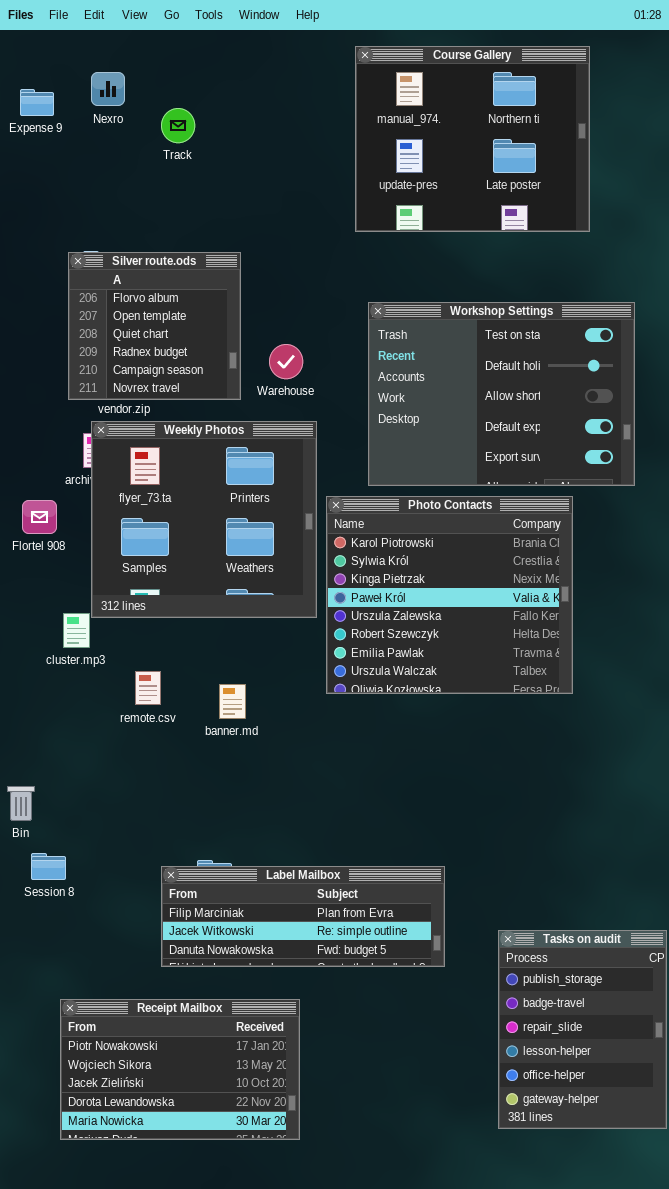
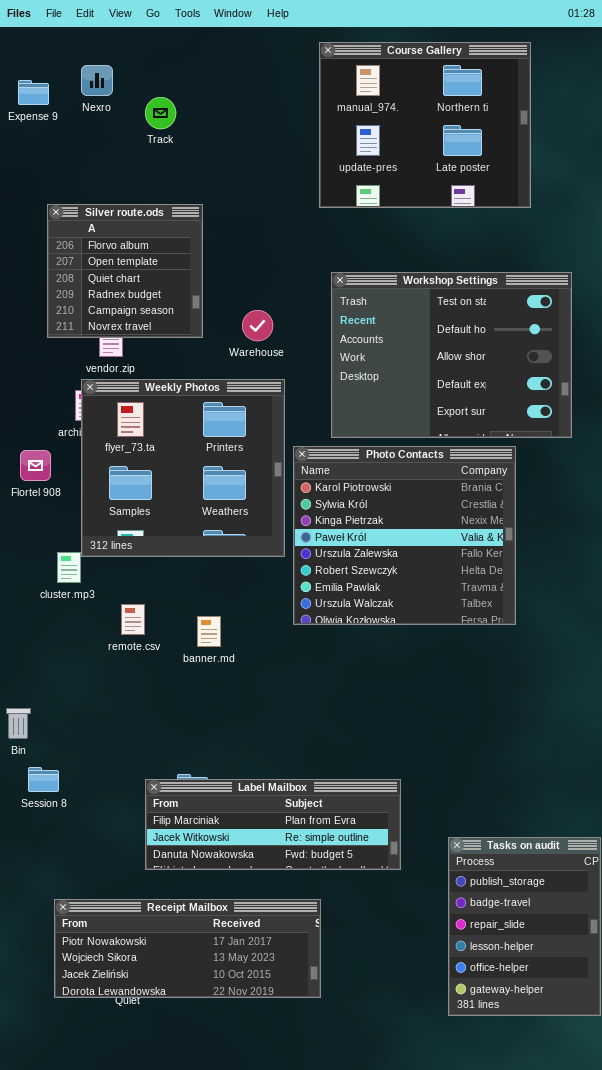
Silver route.ods: [68,252,241,400] -> [47,204,203,338], moved
Receipt Mailbox: [60,999,300,1140] -> [54,899,321,998], resized

